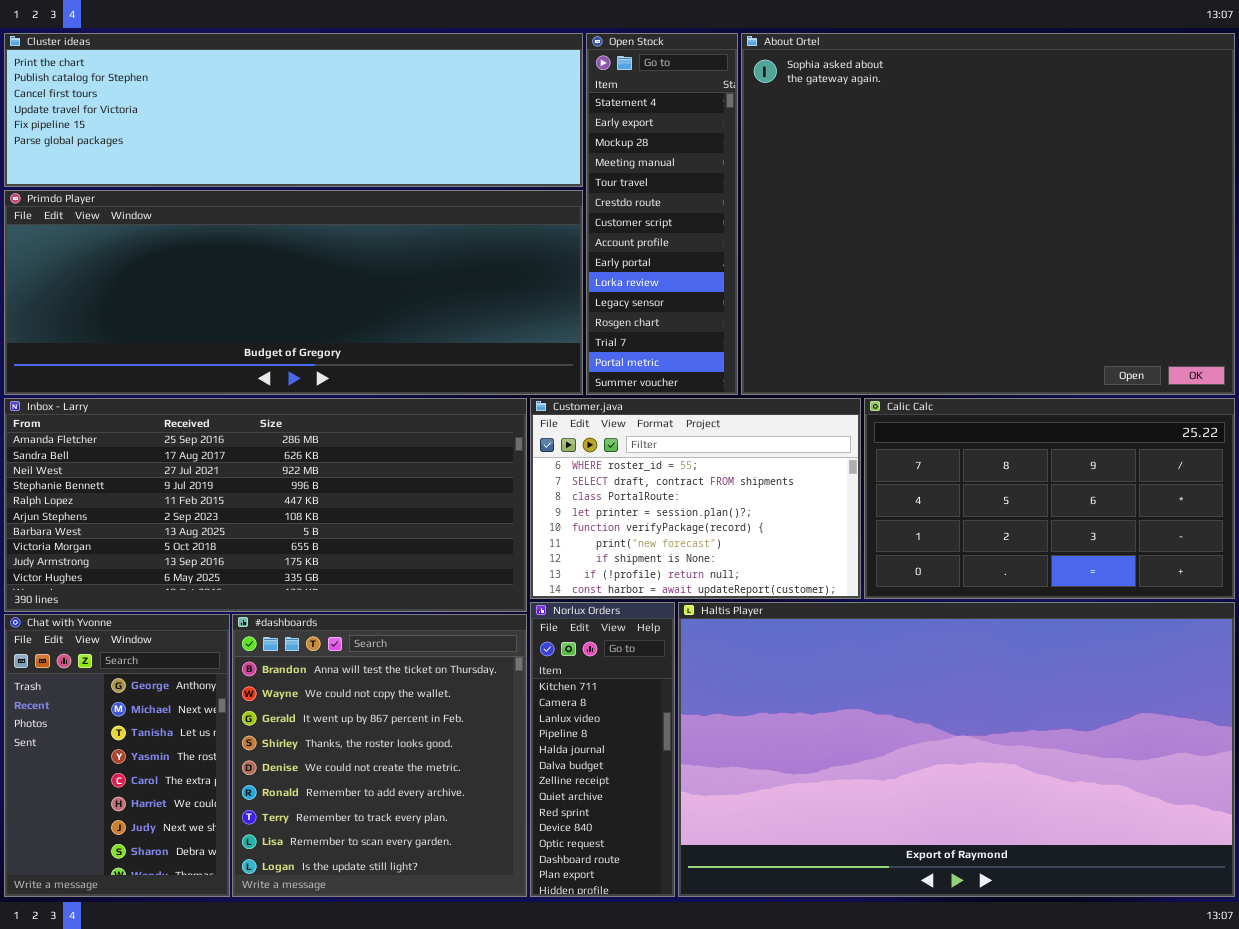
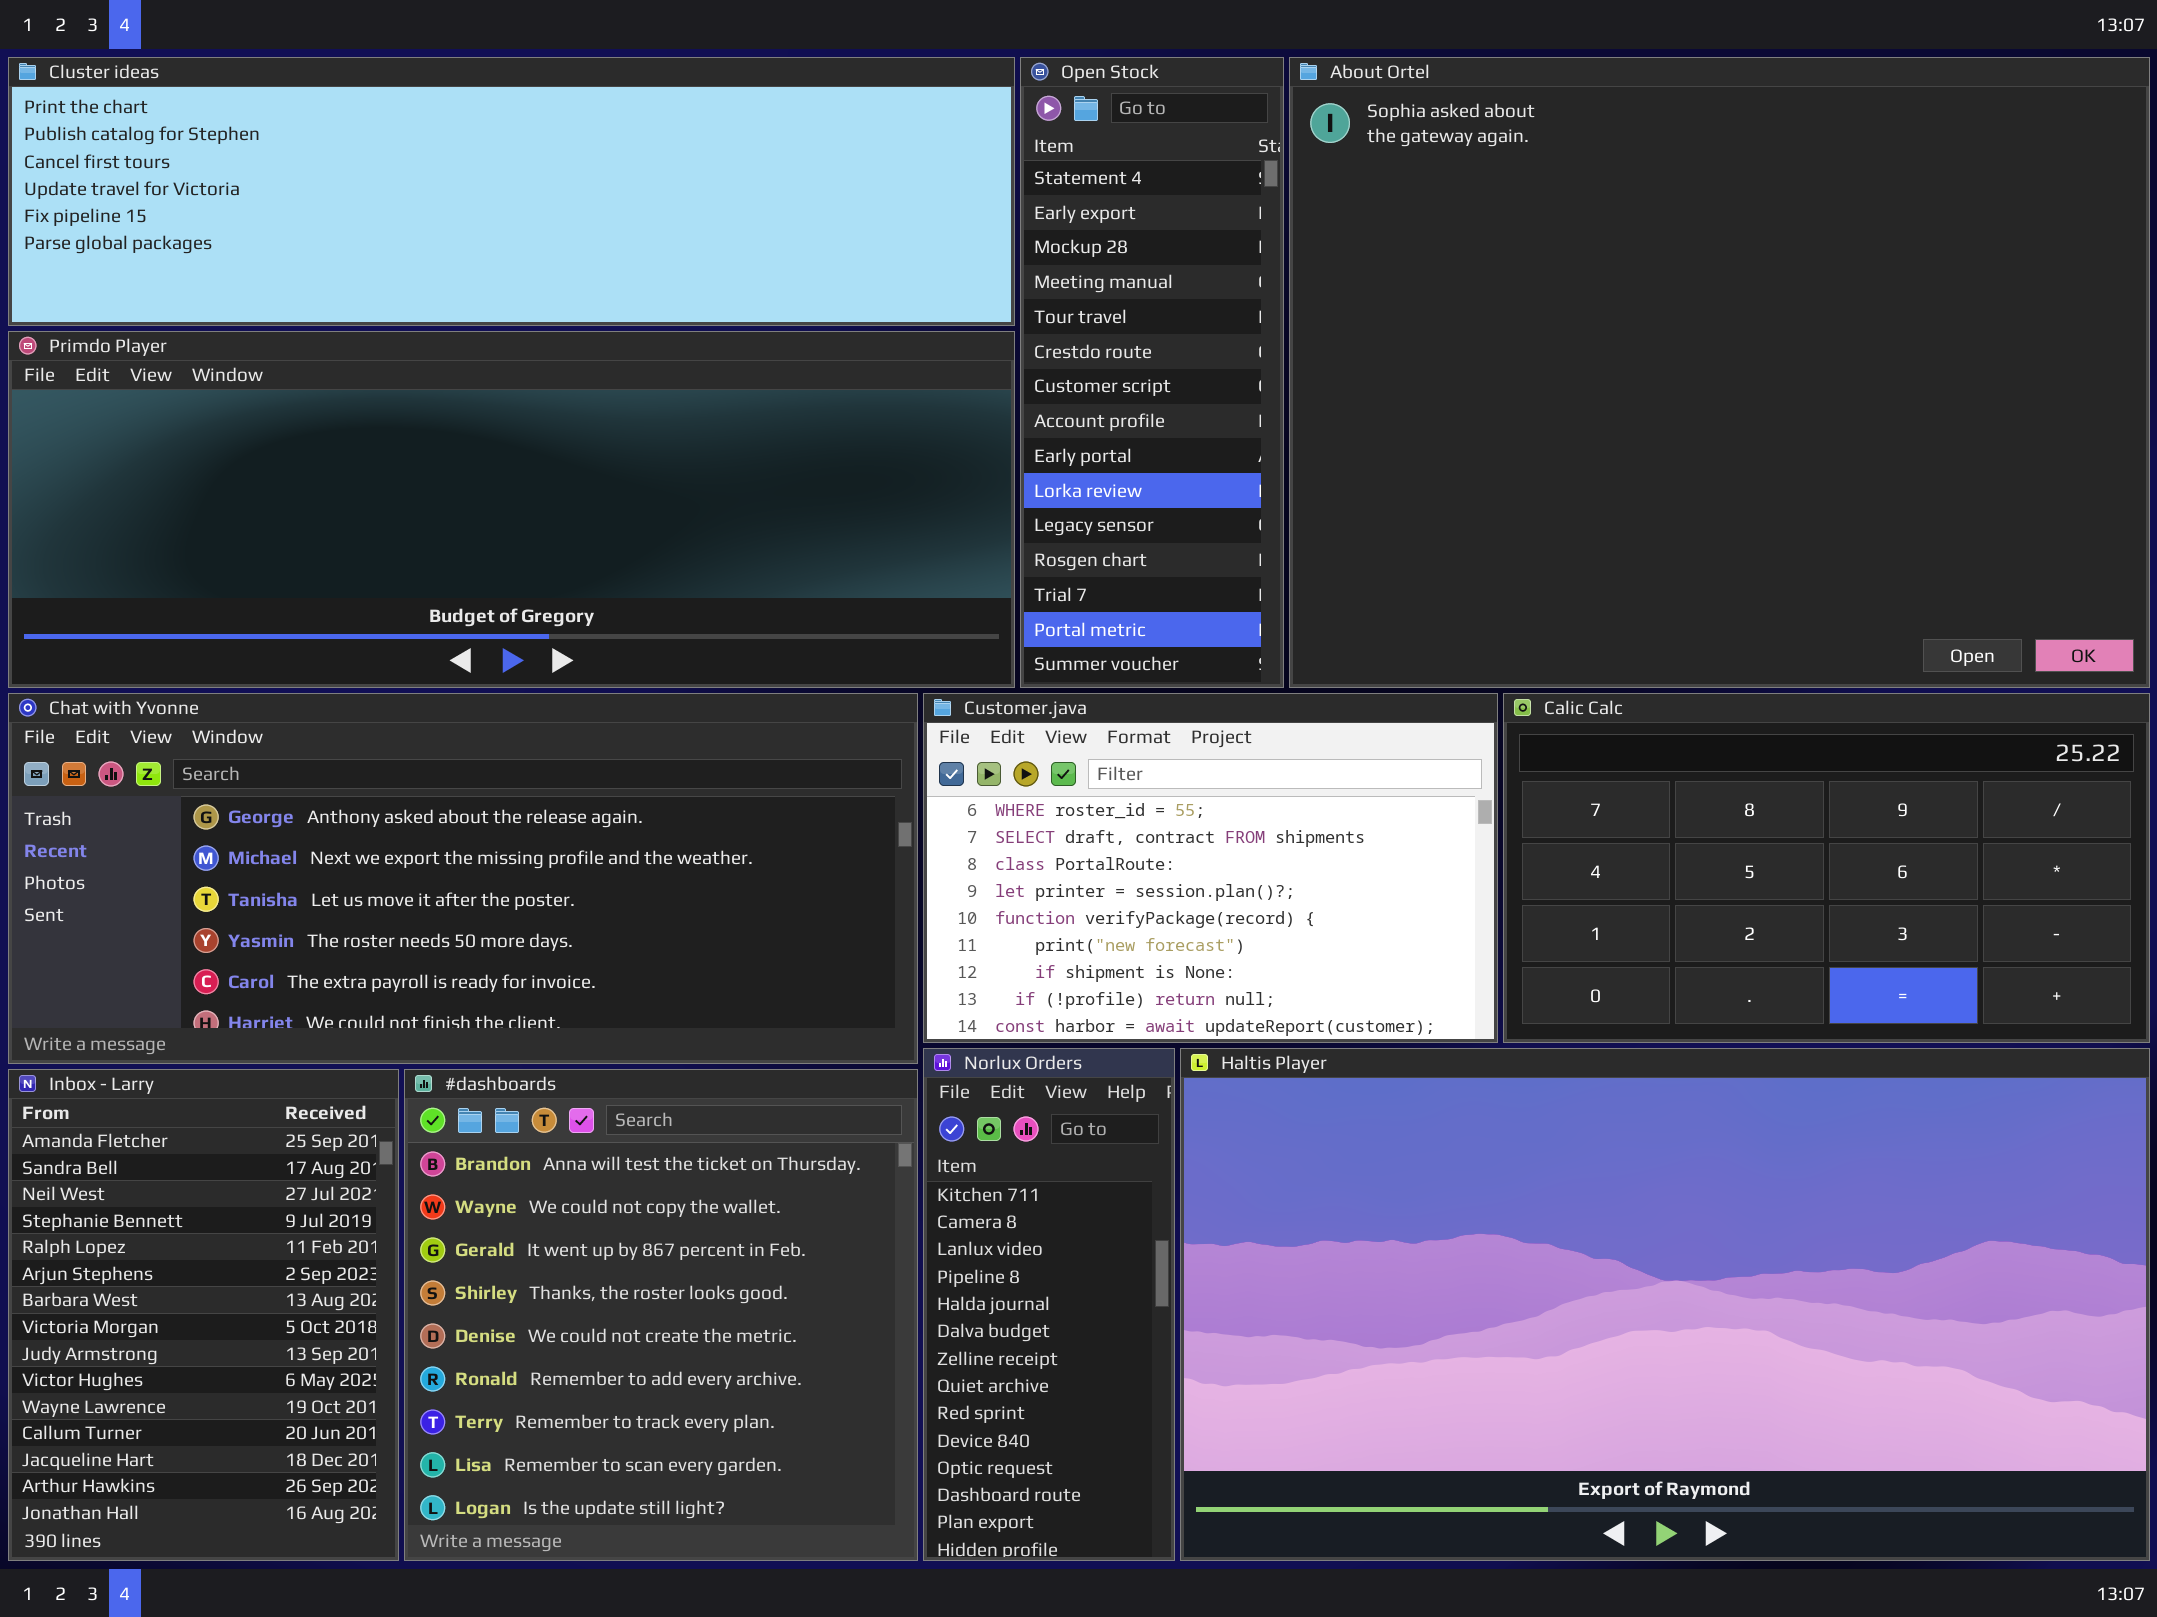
Inbox - Larry: [4,398,527,612] -> [8,1069,399,1561], moved, resized
Chat with Yvonne: [4,614,230,897] -> [8,693,918,1064], moved, resized

